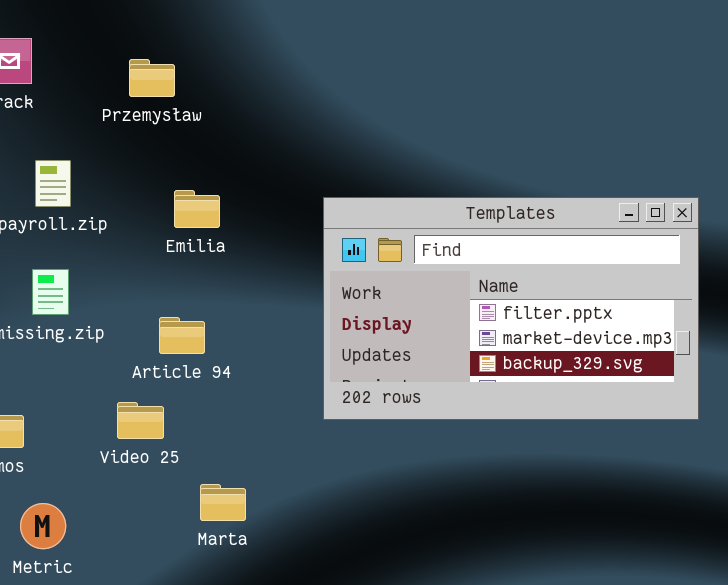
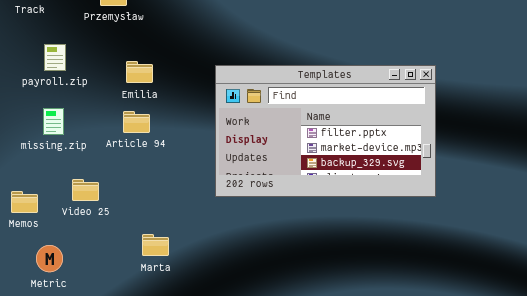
Article 94: [159,317,205,354] -> [123,111,150,133], moved
Video 25: [117,402,164,439] -> [72,179,99,201], moved

